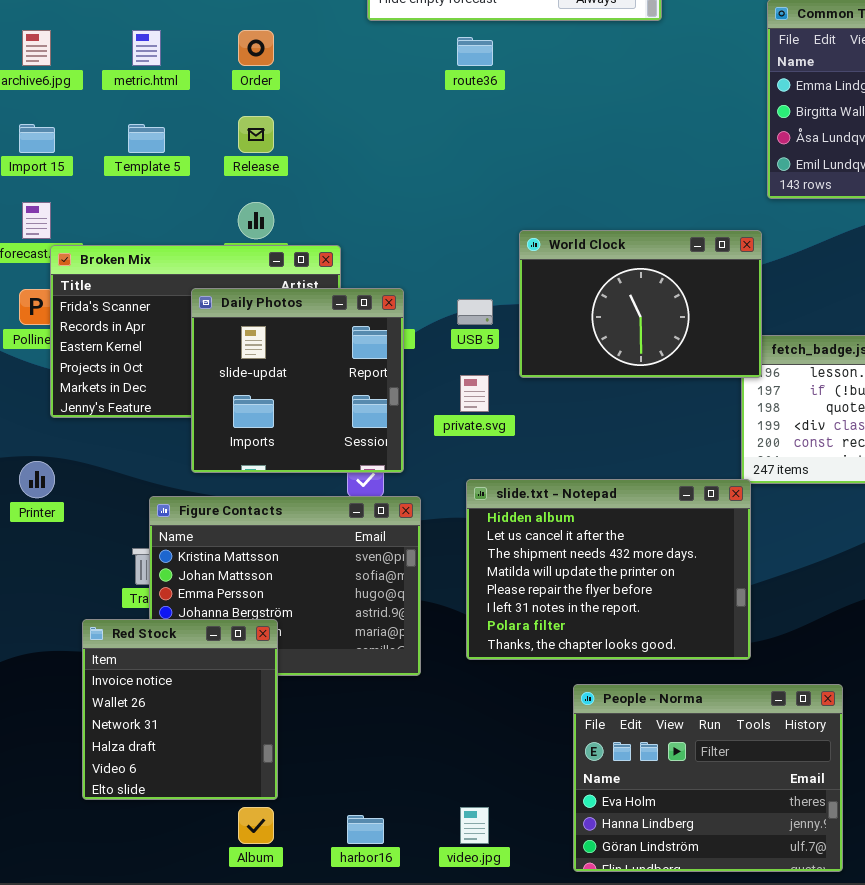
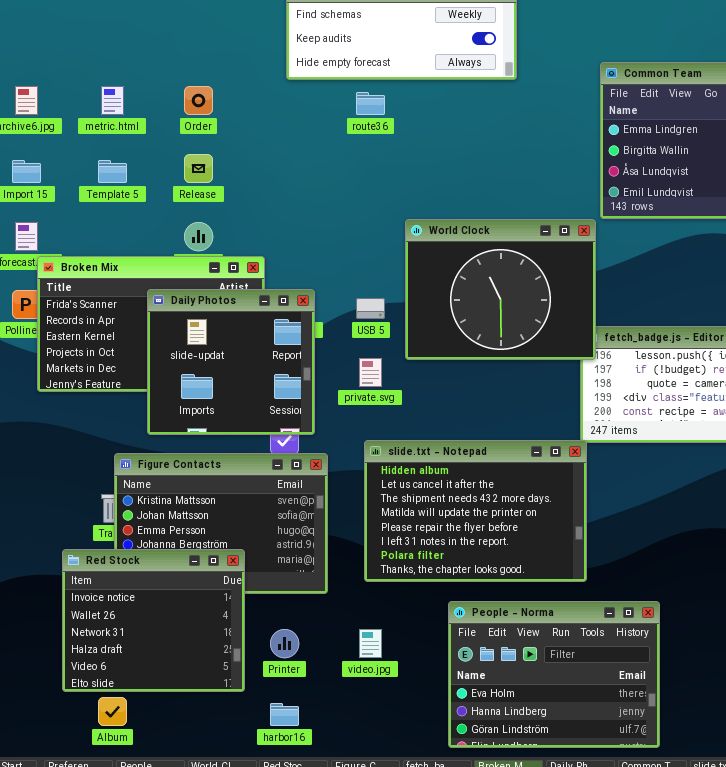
World Clock: [519,230,762,378] -> [405,219,596,360], resized
Printer: [19,461,55,498] -> [270,629,299,658], moved
Red Stock: [82,619,278,800] -> [62,549,245,692], resized
Album: [238,807,274,844] -> [98,697,127,726], moved
video.jpg: [460,807,489,844] -> [359,629,382,658], moved

